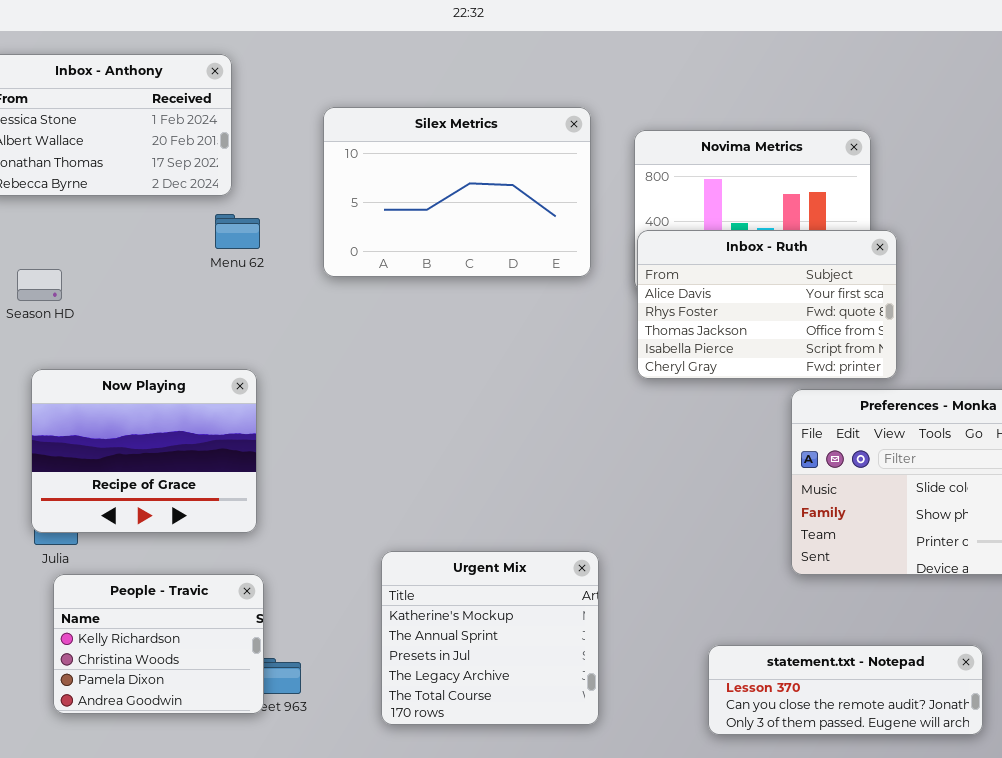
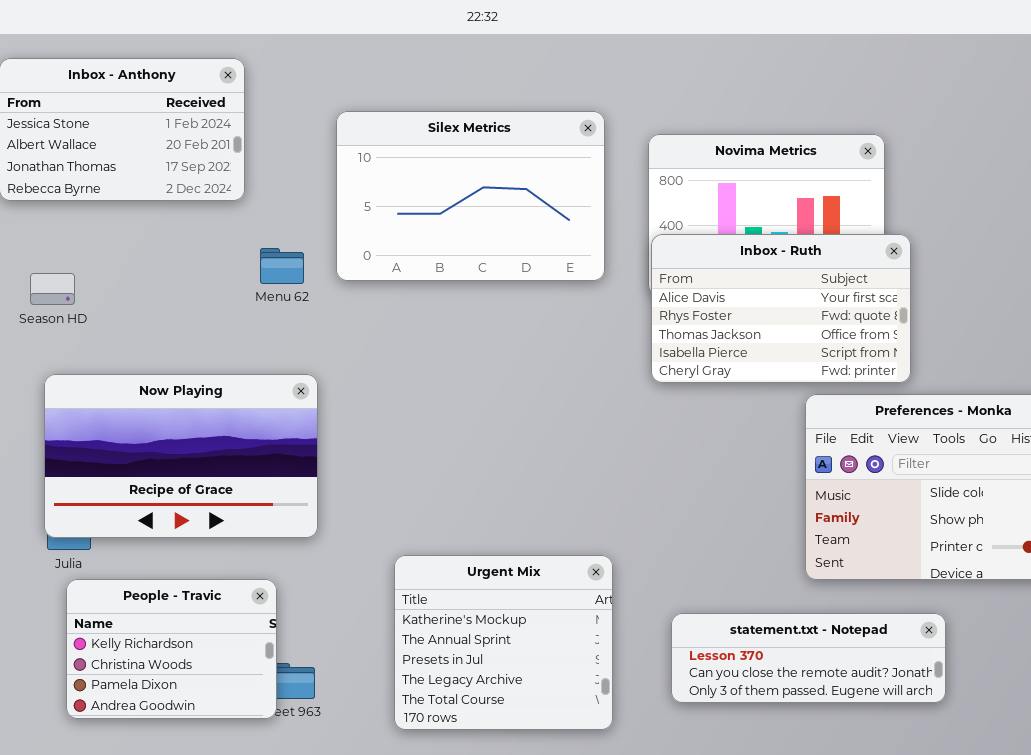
Menu 62: [215,214,260,249] -> [260,248,304,284], moved
Now Playing: [31,369,257,533] -> [44,374,318,538], resized
statement.txt - Notepad: [708,645,983,735] -> [671,613,946,703], moved

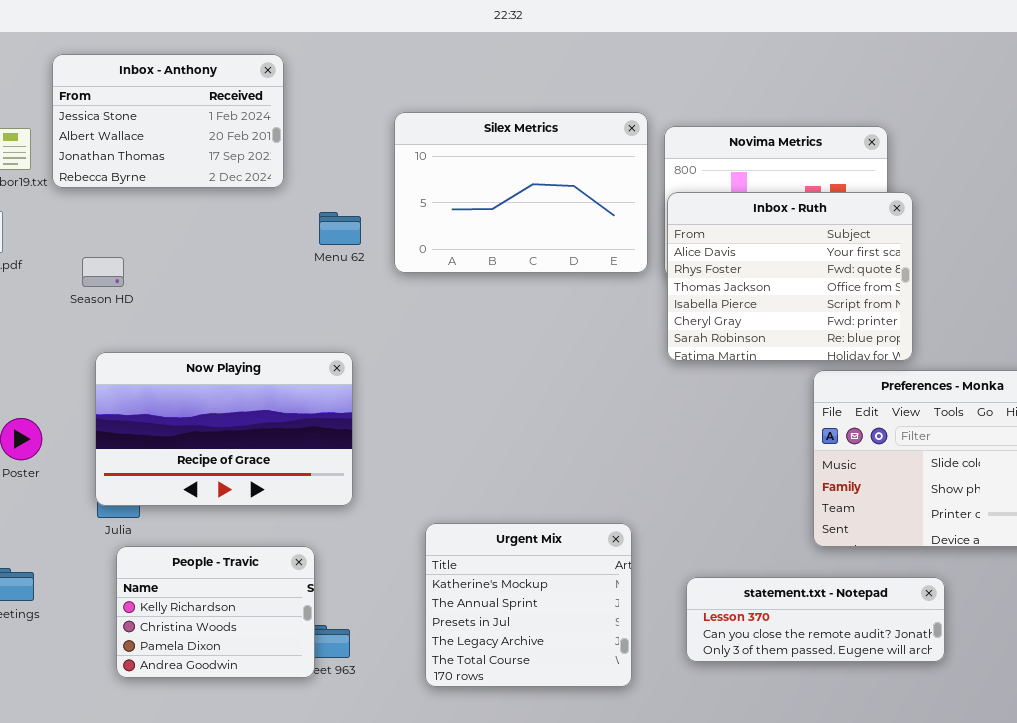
Silex Metrics: [336,111,605,281] -> [394,112,648,273], moved
Inbox - Ruth: [651,234,911,383] -> [667,192,913,361], resized
Menu 62: [260,248,304,284] -> [319,212,361,245], moved

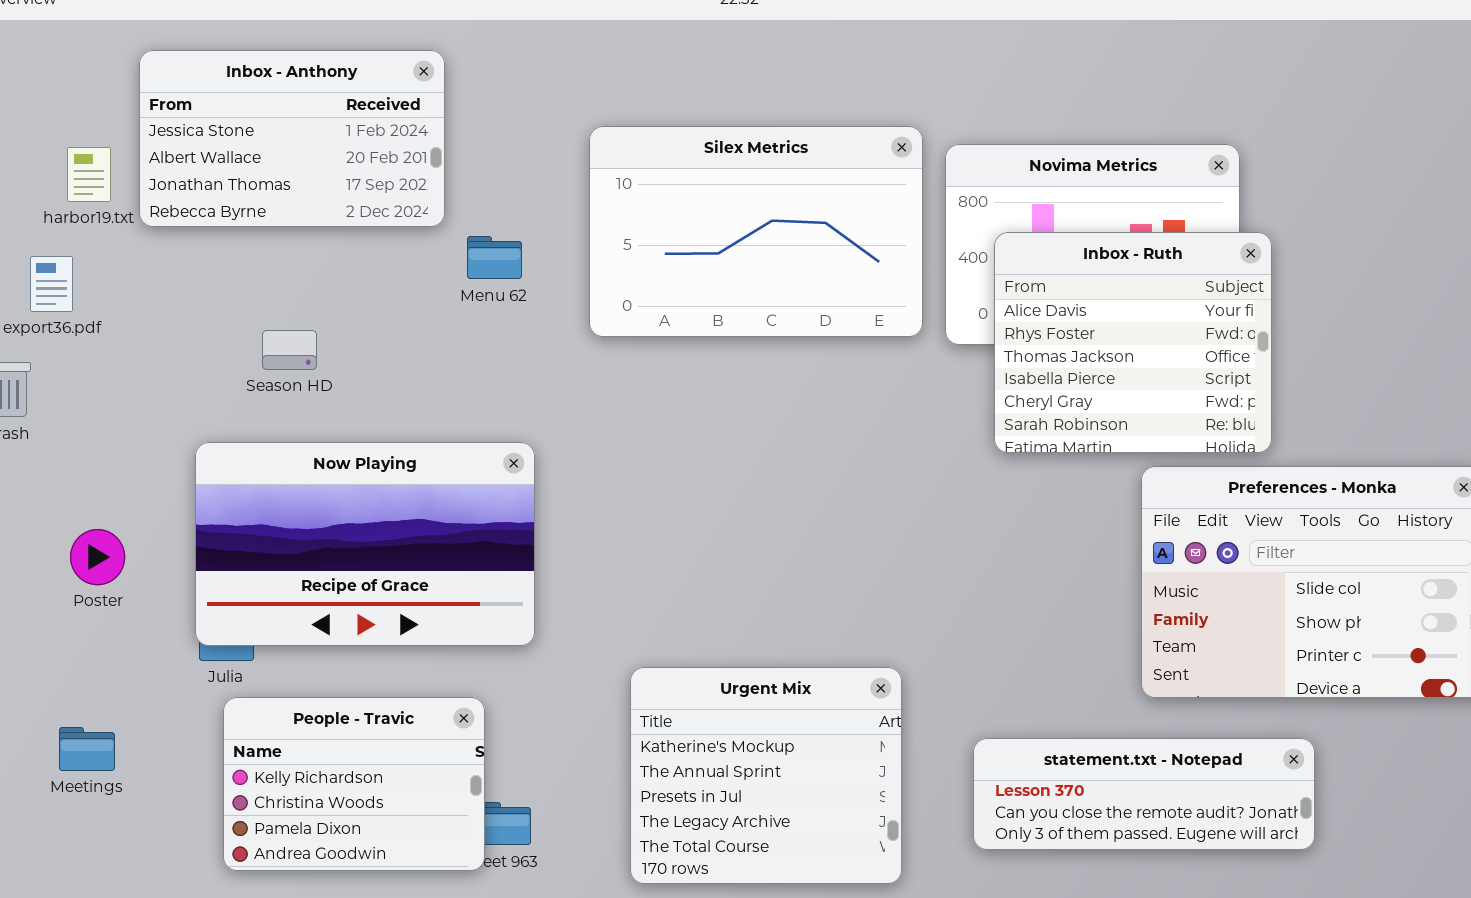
Inbox - Ruth: [667,192,913,361] -> [994,232,1272,453], resized
Menu 62: [319,212,361,245] -> [467,236,522,279], moved
Season HD: [82,257,124,287] -> [262,330,317,370], moved

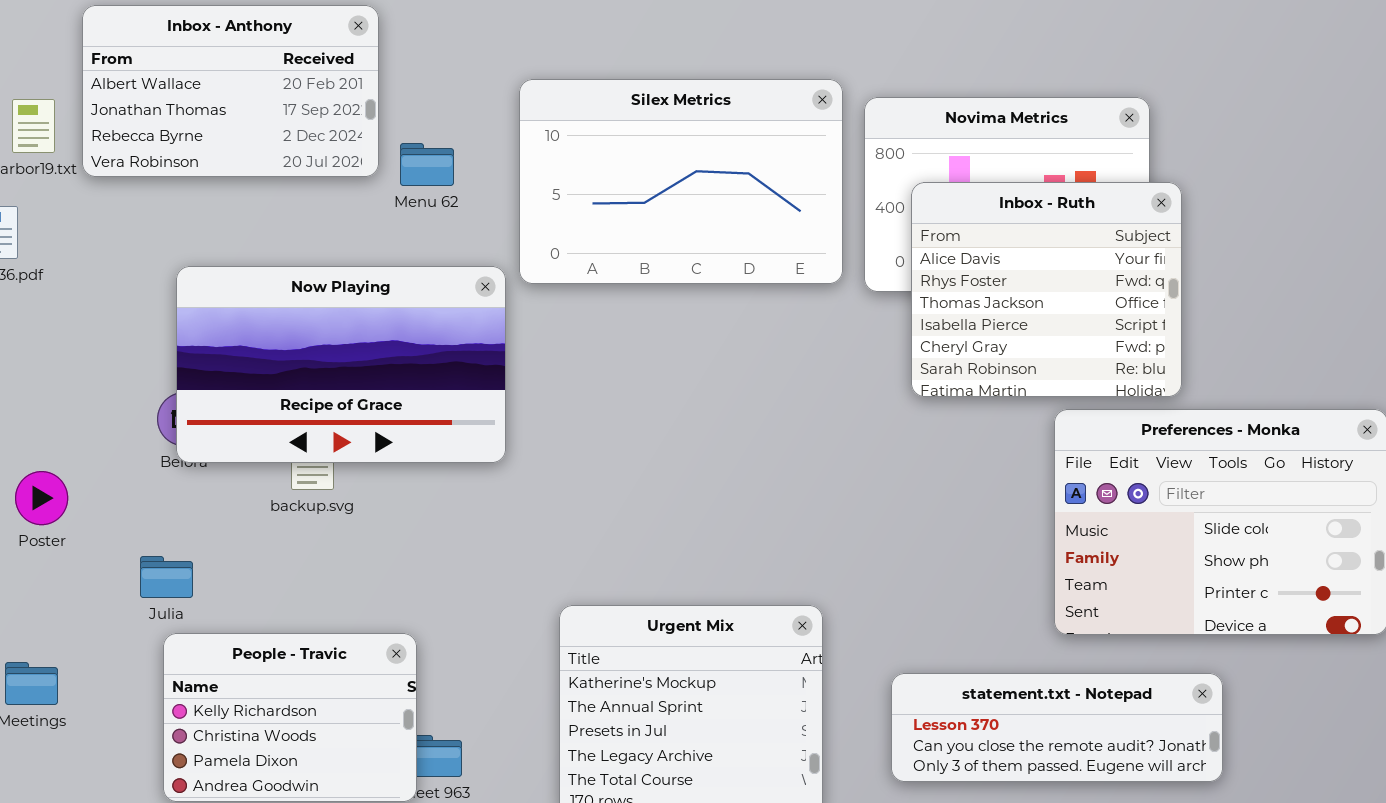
Inbox - Anthony: [139,50,445,227] -> [82,5,379,177], scrolled down 1 row
Menu 62: [467,236,522,279] -> [400,143,454,186], moved
Now Playing: [195,442,535,646] -> [176,266,506,463], moved

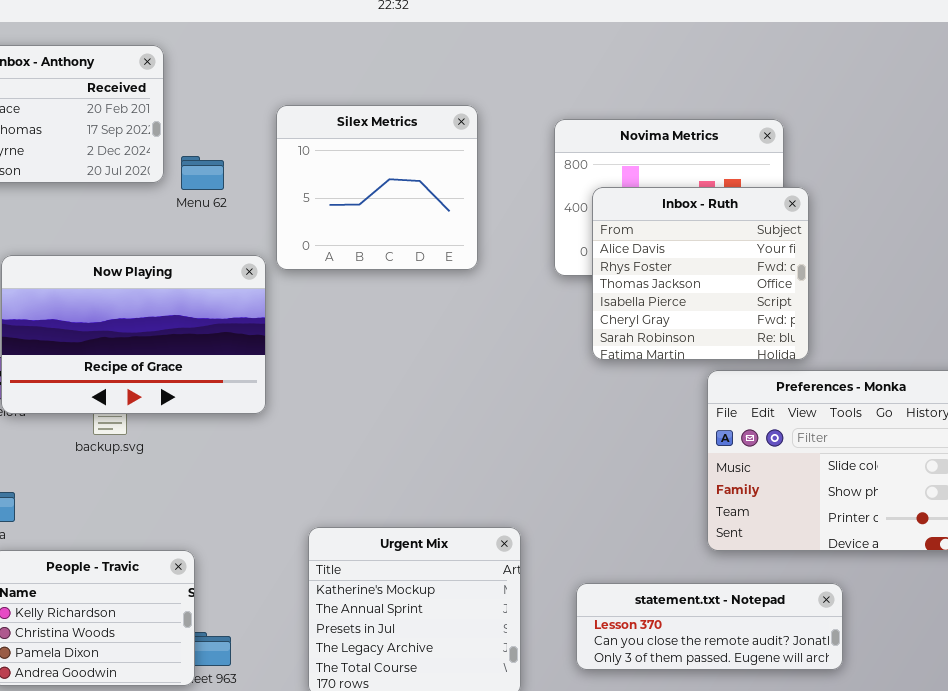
Silex Metrics: [519,79,843,284] -> [276,105,478,270], resized

